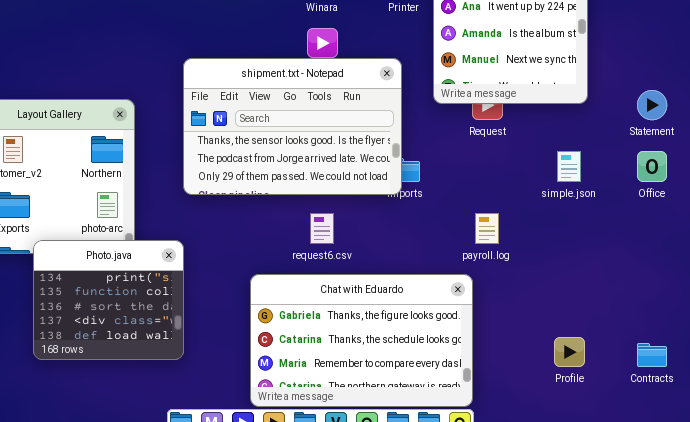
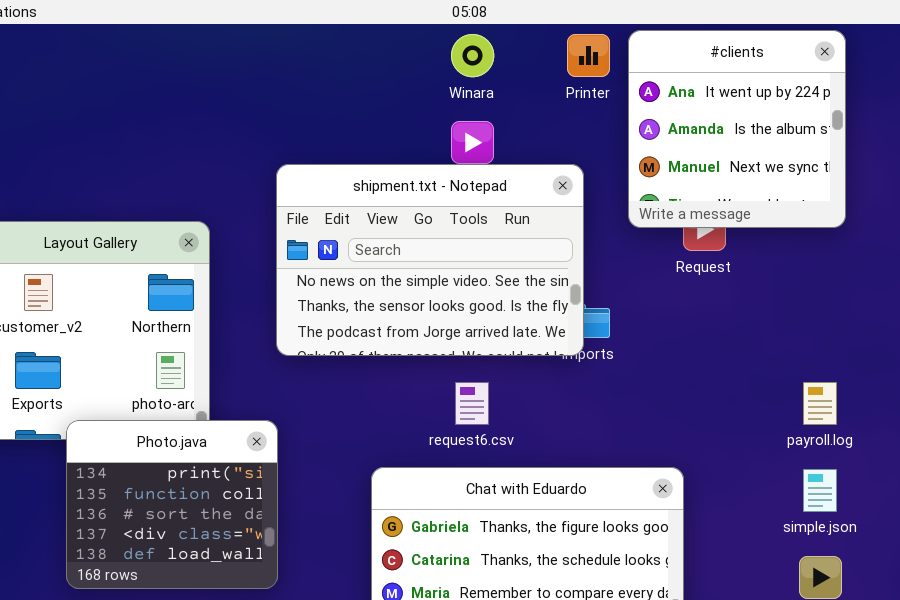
shipment.txt - Notepad: [183,58,402,195] -> [276,164,584,356], scrolled up 1 row
simple.json: [557,151,581,182] -> [803,469,837,512], moved
payroll.log: [475,213,499,244] -> [803,382,837,425], moved

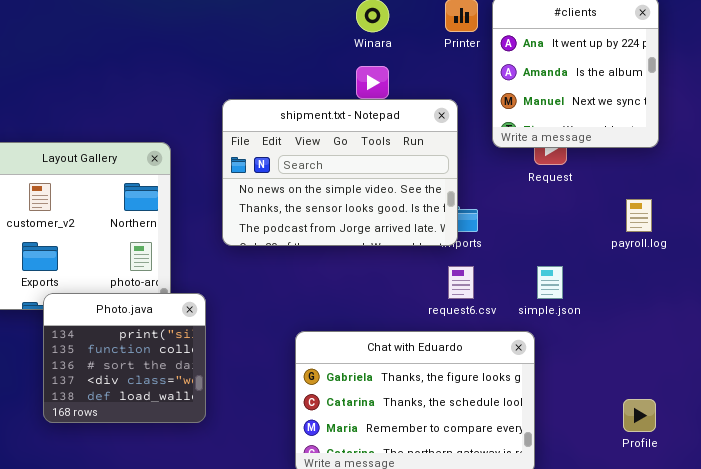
request6.csv: [455,382,489,425] -> [448,266,474,299], moved
payroll.log: [803,382,837,425] -> [626,199,652,232], moved
Photo.java: [66,420,278,589] -> [43,293,206,423], moved
simple.json: [803,469,837,512] -> [537,266,563,299], moved

